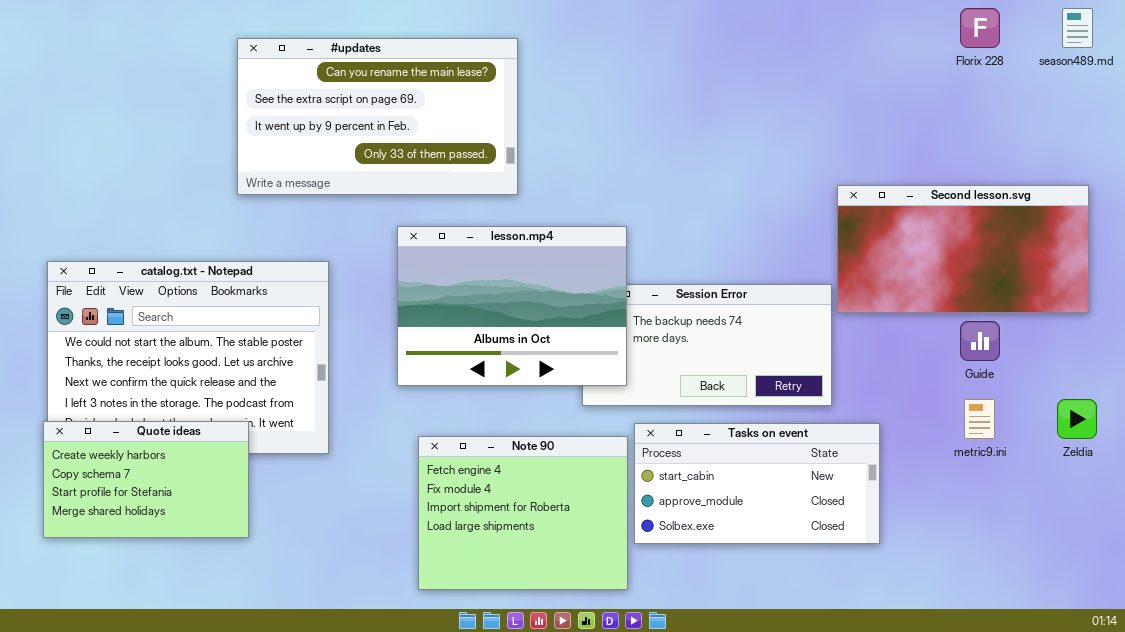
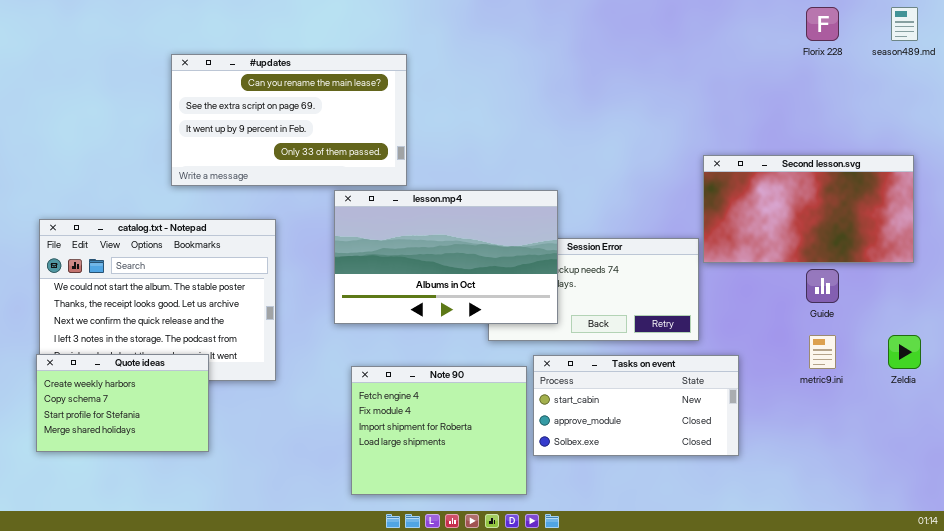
#updates: [237,38,518,195] -> [171,54,407,186], moved
lesson.mp4: [397,226,627,386] -> [334,190,558,324], resized

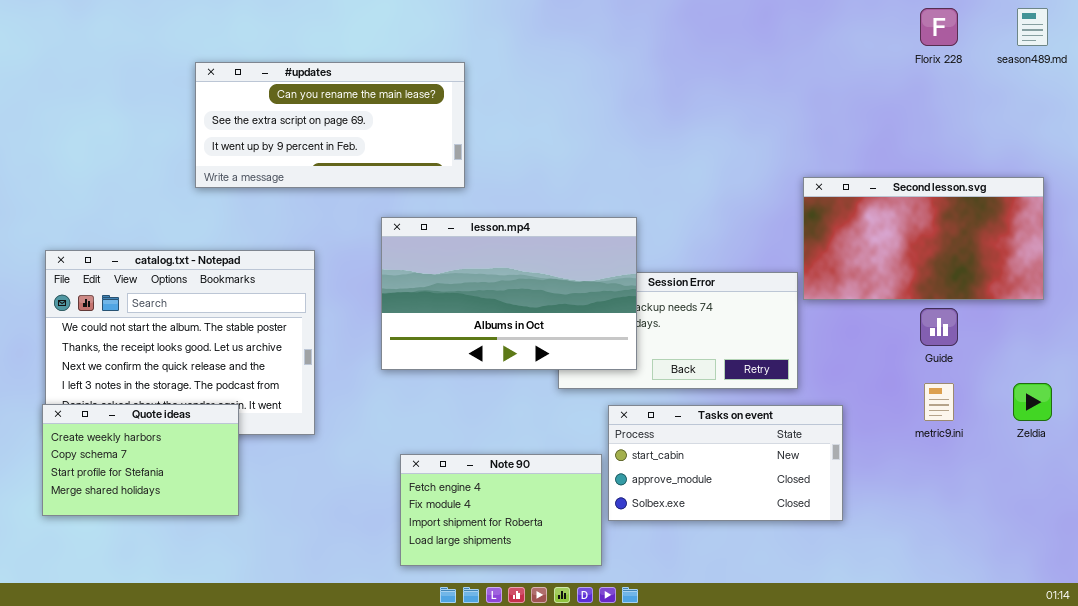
#updates: [171,54,407,186] -> [195,62,465,188], resized
Note 90: [351,366,527,495] -> [400,454,602,566], resized

